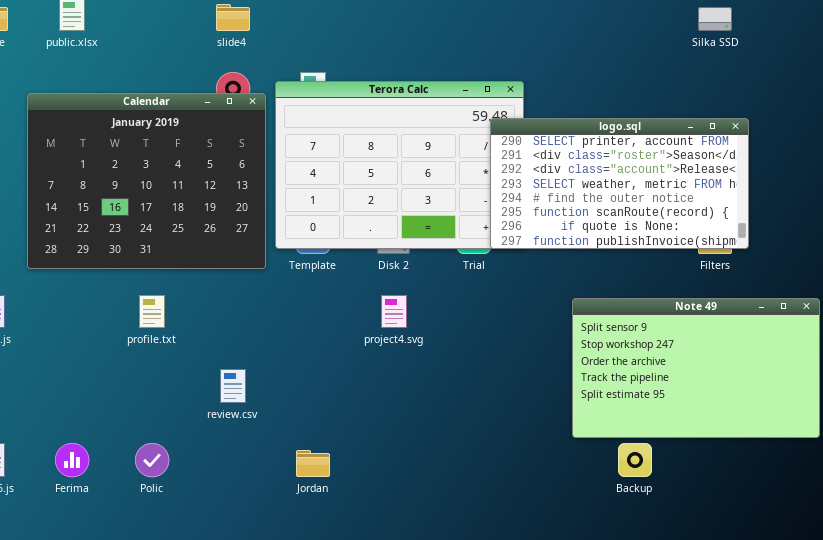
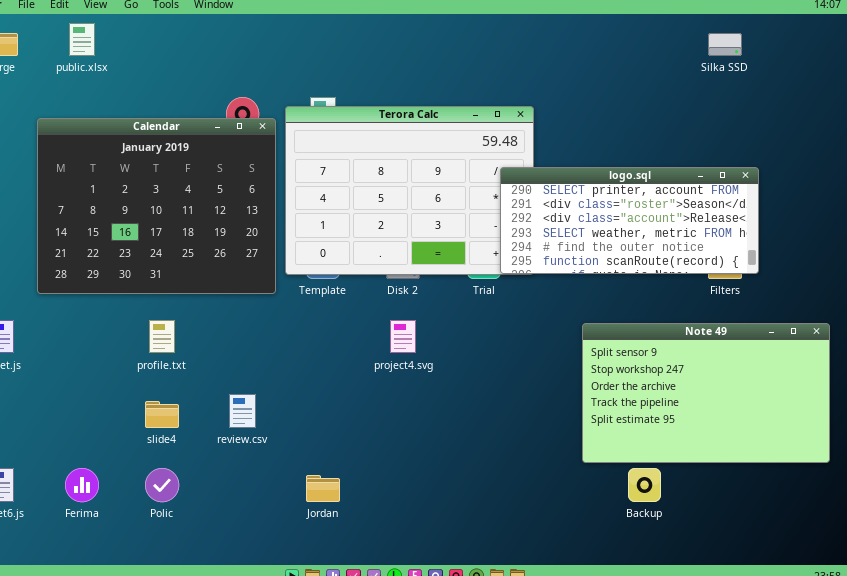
slide4: [216,4,250,31] -> [145,401,179,428], moved
logo.sql: [490,118,749,249] -> [500,167,759,274], resized

